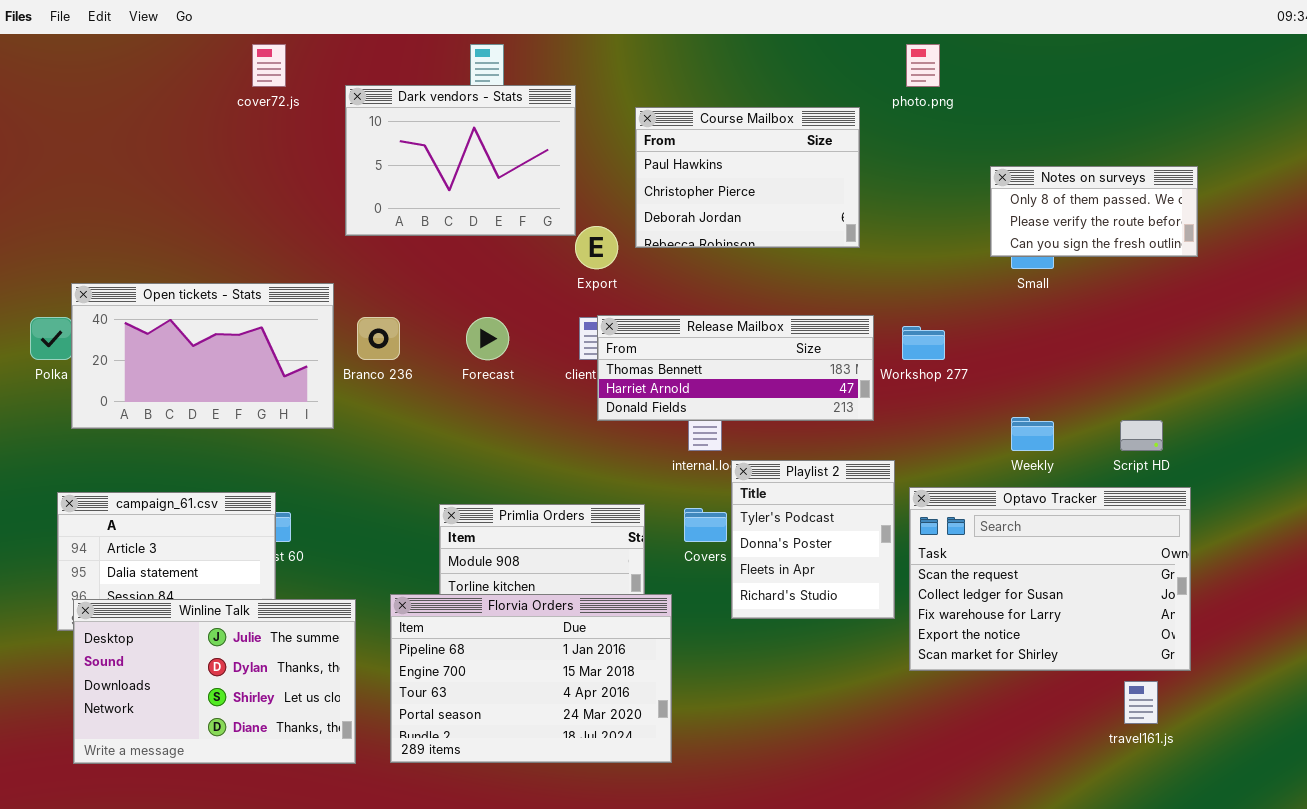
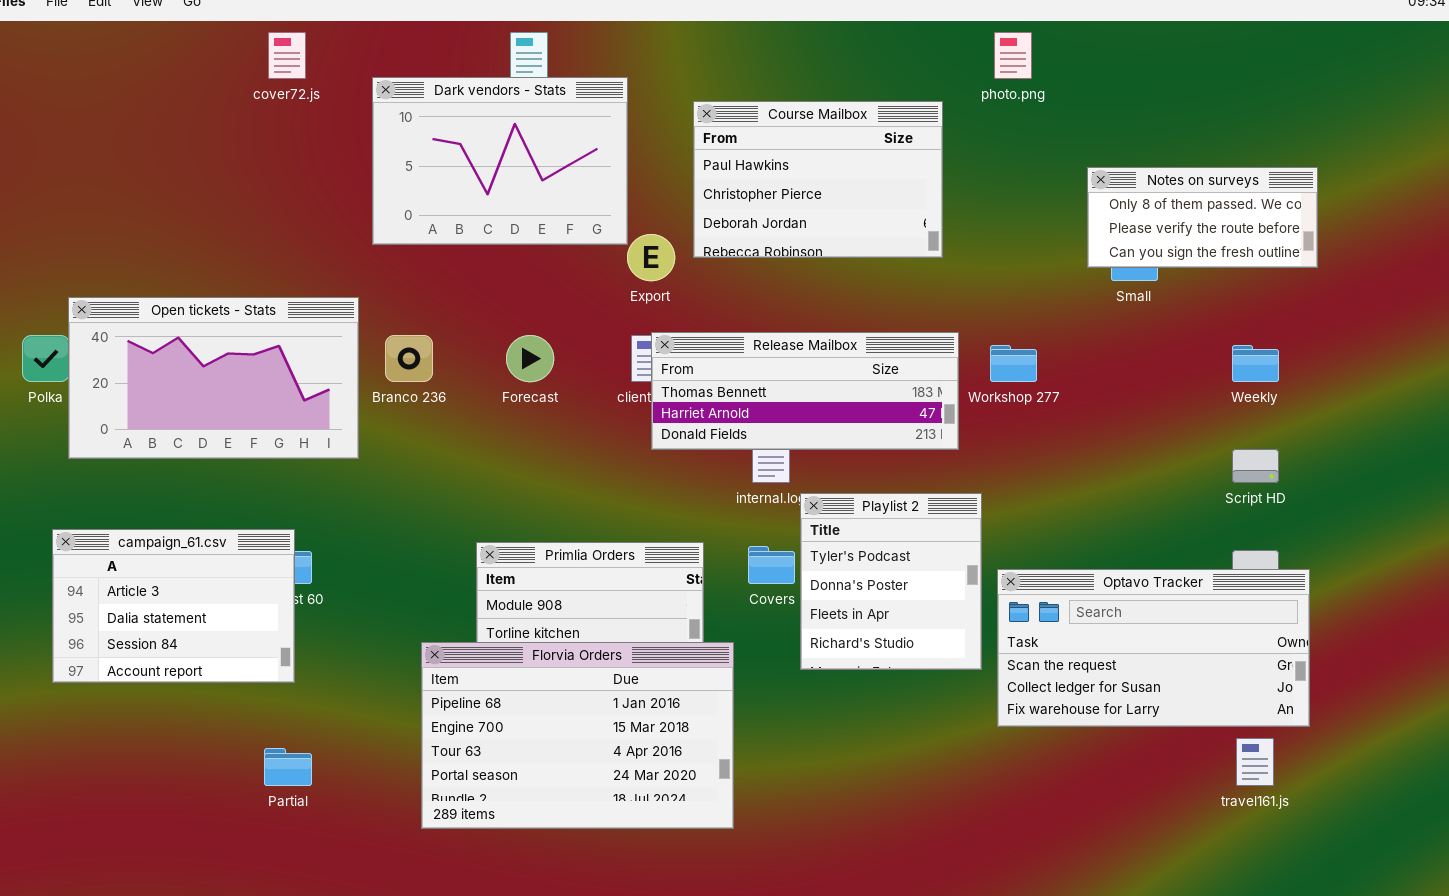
Weekly: [1011,417,1054,451] -> [1232,345,1279,382], moved
Optavo Tracker: [909,487,1191,671] -> [997,569,1310,727], resized
Winline Talk: [73,599,356,764] -> none, closed

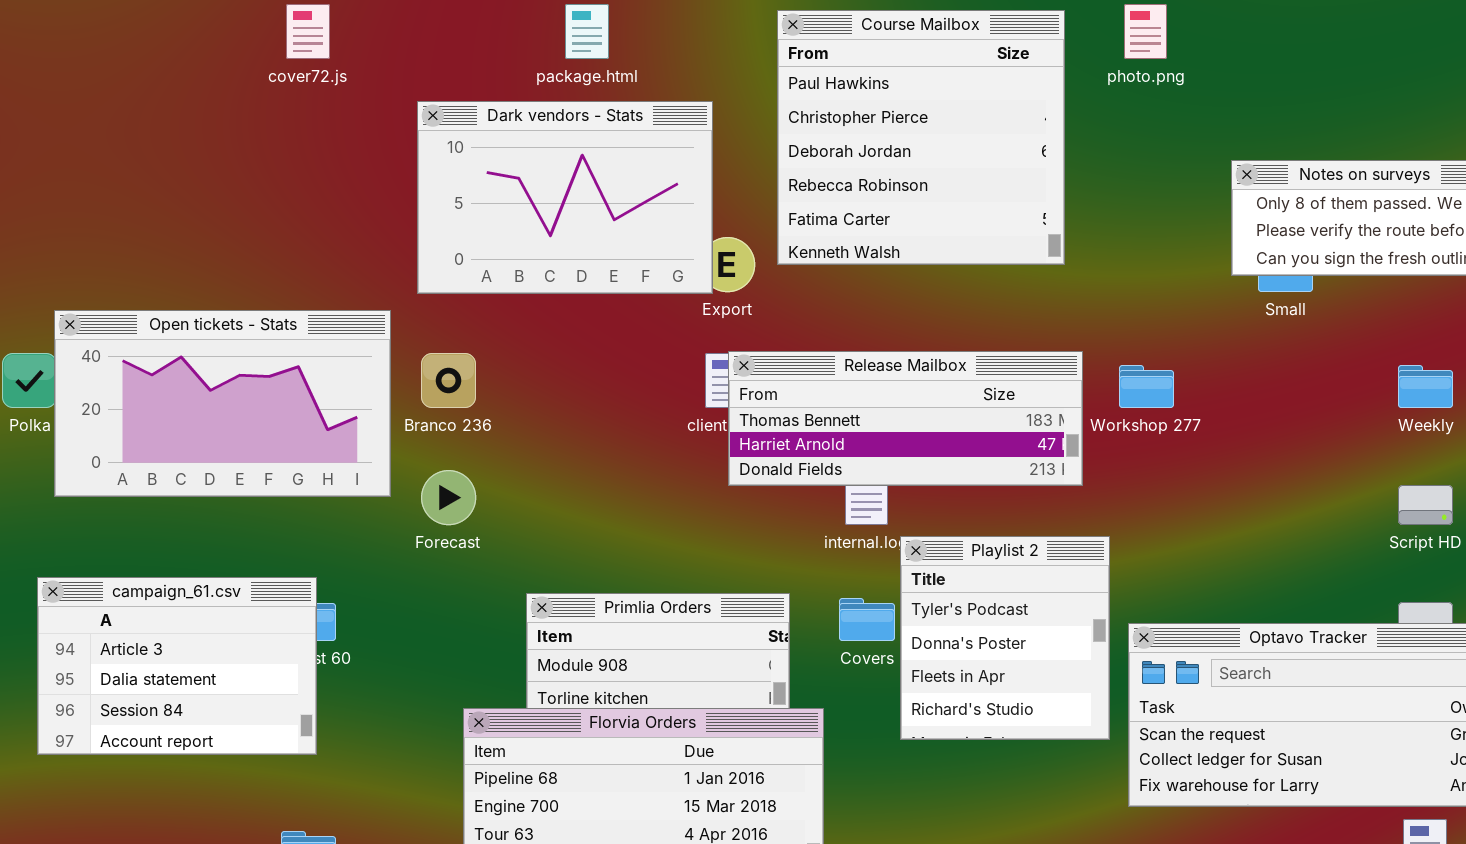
Dark vendors - Stats: [372,77,628,245] -> [417,101,713,294], moved
Course Mailbox: [693,101,943,258] -> [777,10,1065,265], resized
Forecast: [506,335,554,382] -> [421,470,476,525], moved

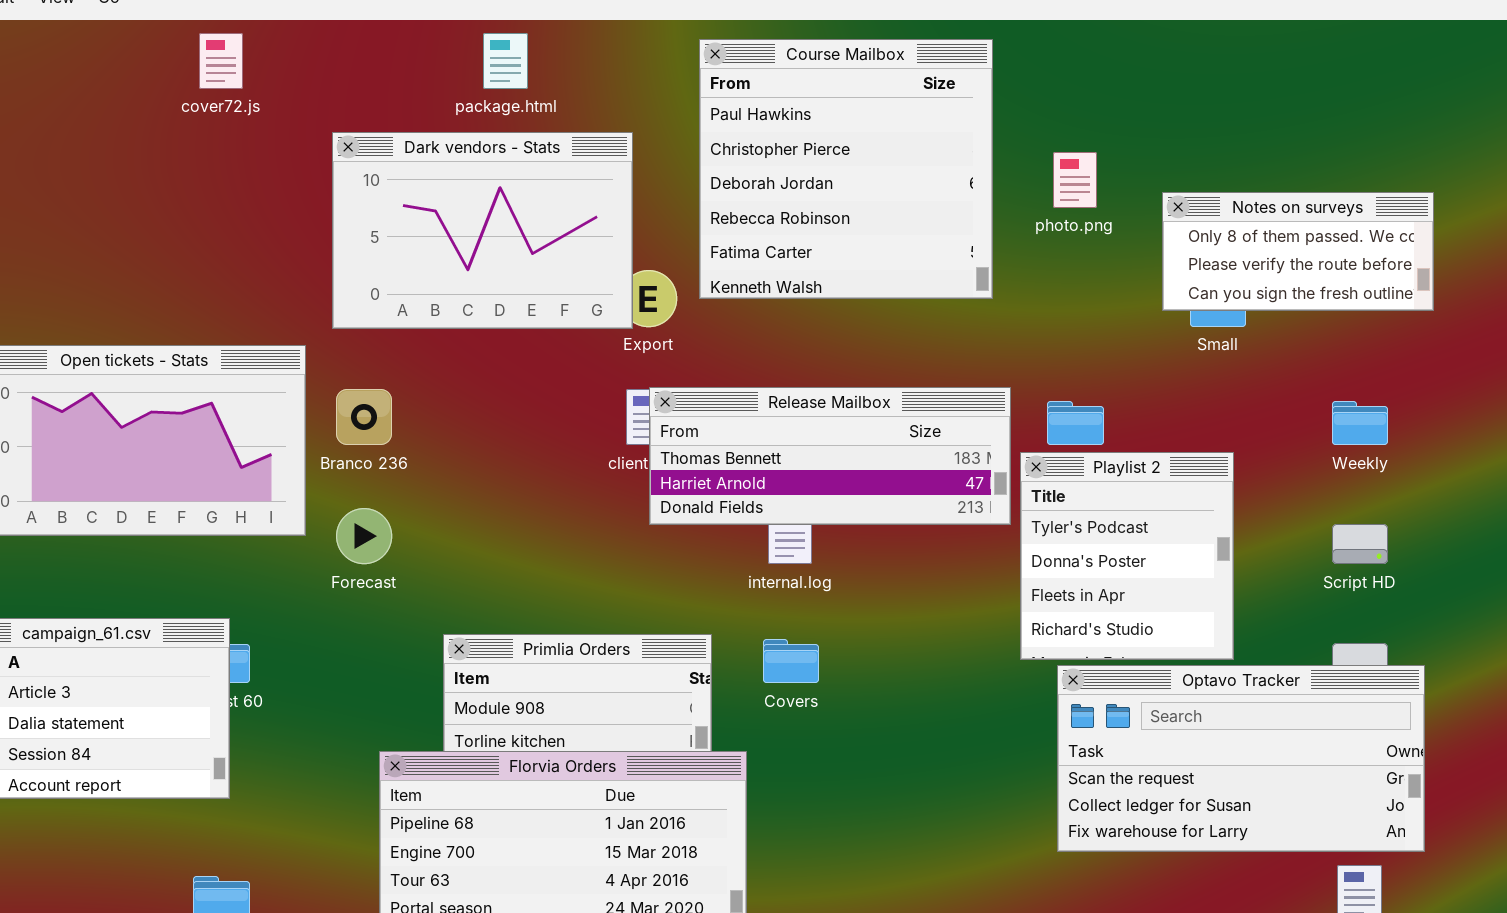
photo.png: [1124,4,1167,59] -> [1053,152,1097,208], moved
Playlist 2: [900,536,1110,740] -> [1020,452,1234,660], moved

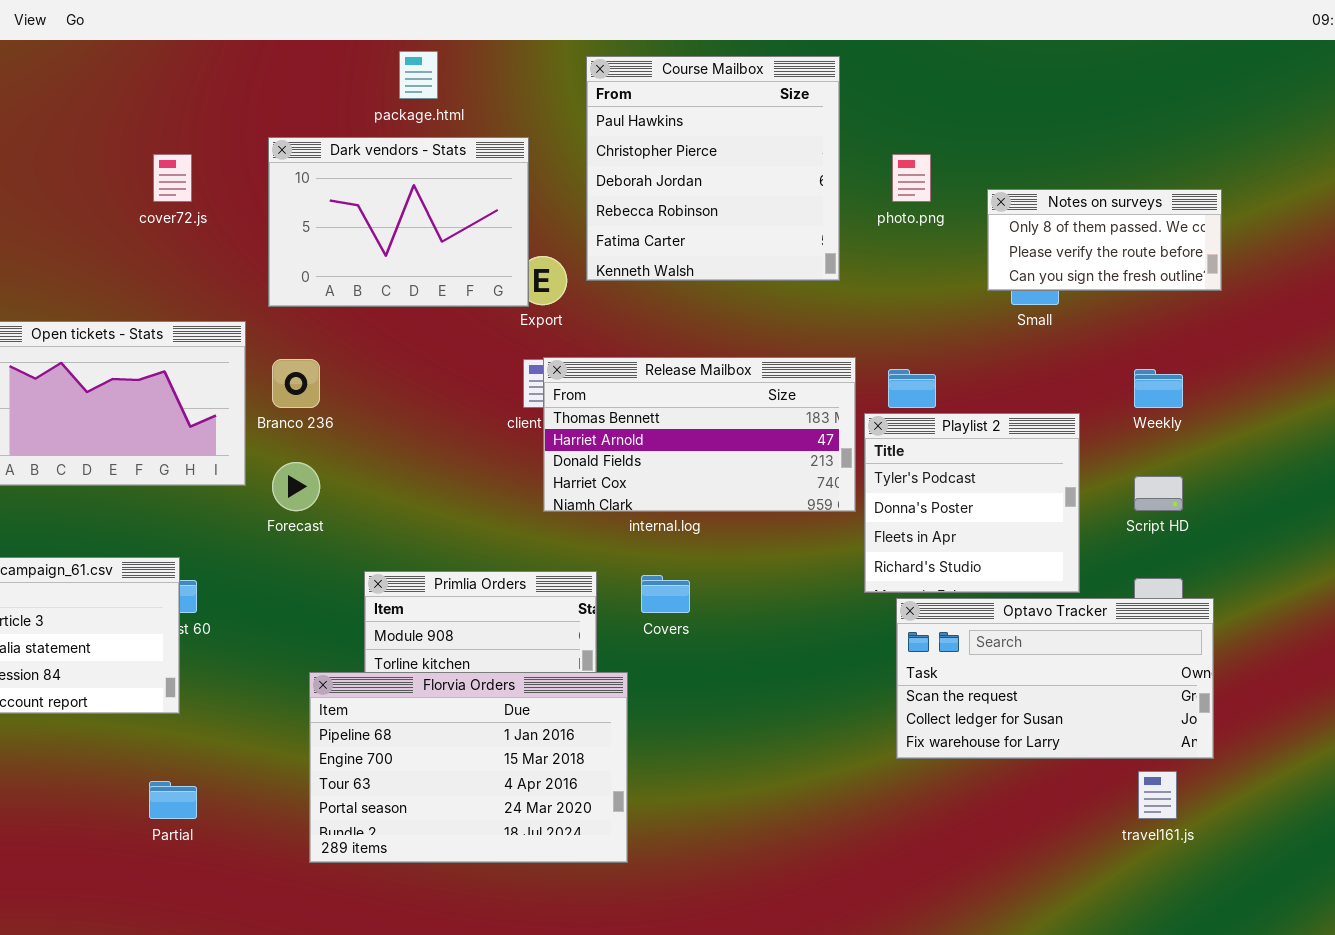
cover72.js: [199,33,243,89] -> [153,154,192,202], moved
Release Mailbox: [649,387,1011,525] -> [543,357,856,512], resized
Playlist 2: [1020,452,1234,660] -> [864,413,1080,593], resized

